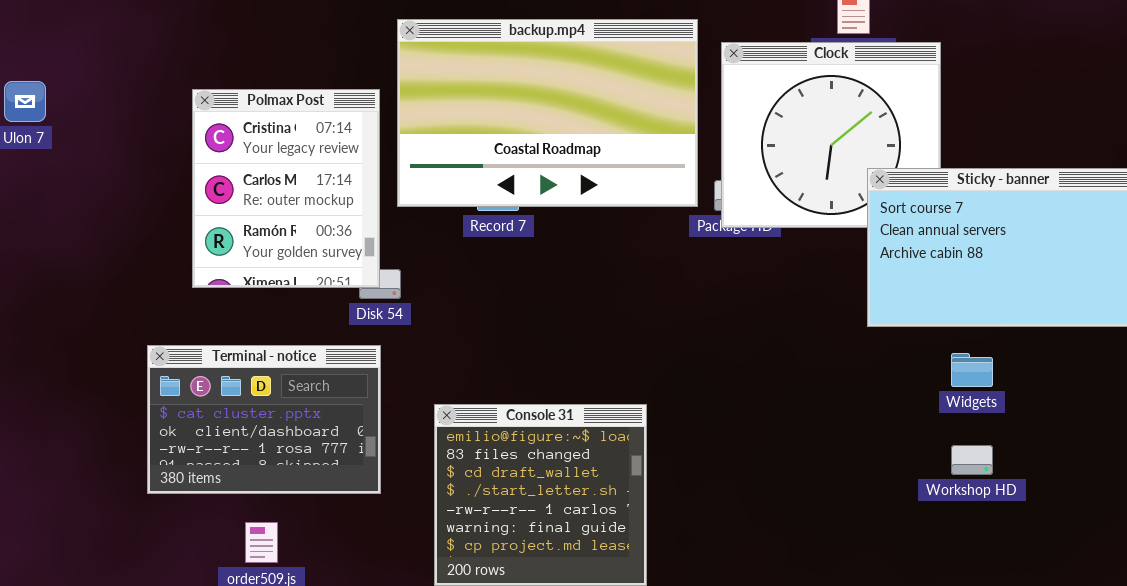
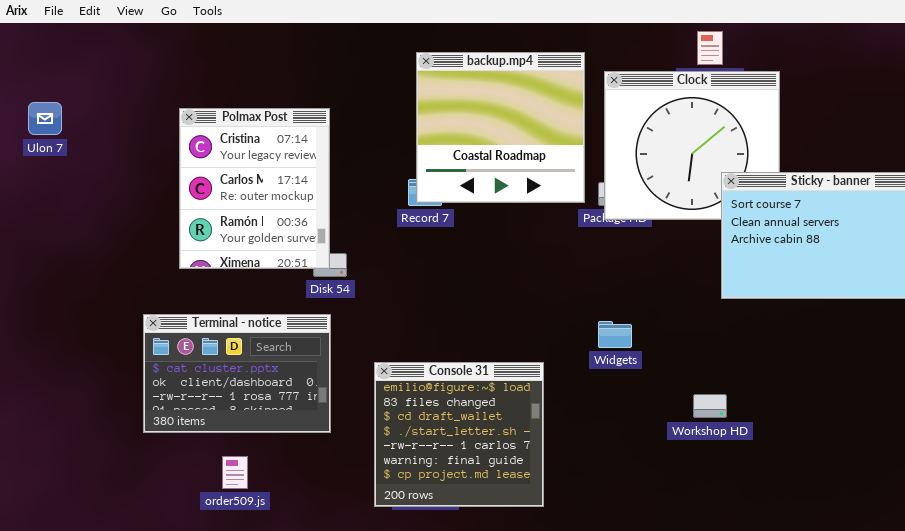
backup.mp4: [397,19,698,207] -> [416,52,585,203], resized
Widgets: [951,353,993,387] -> [598,321,632,348], moved
Workshop HD: [951,445,993,475] -> [693,394,727,418], moved

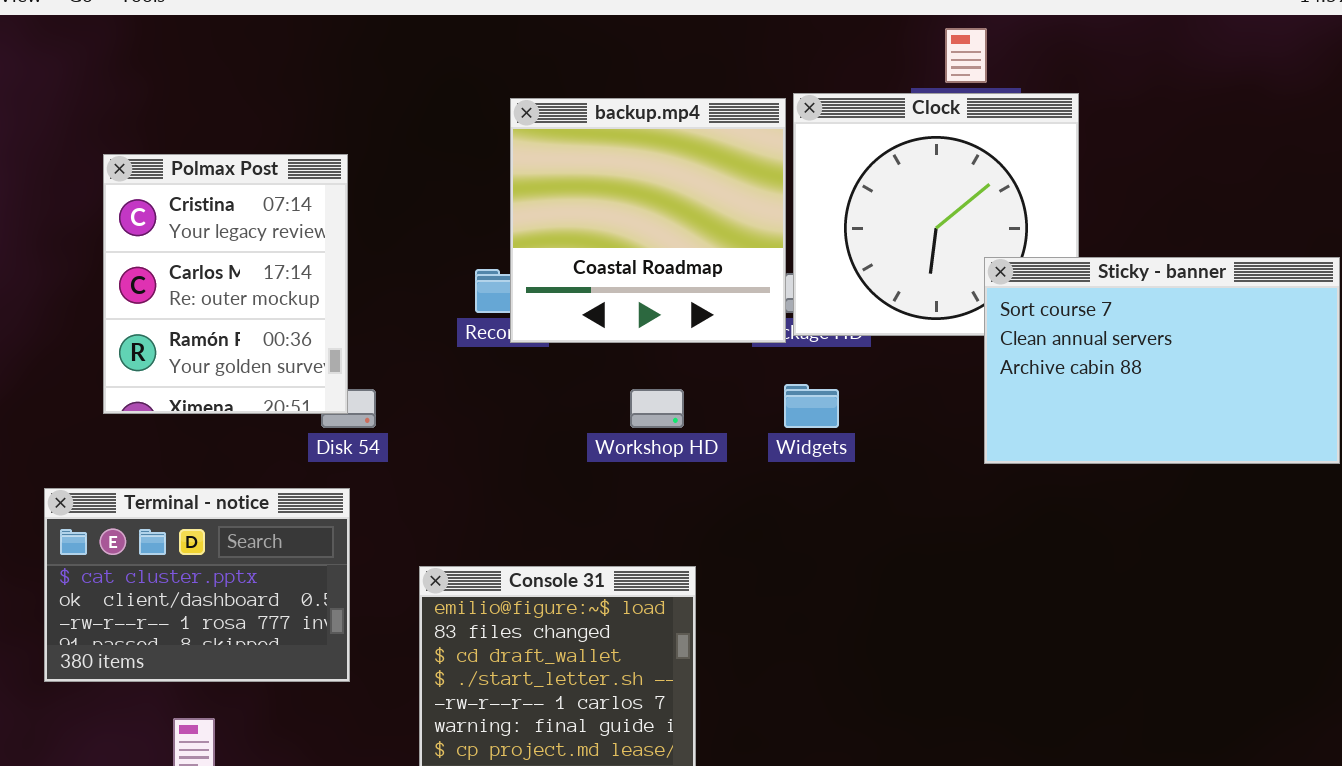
backup.mp4: [416,52,585,203] -> [510,98,786,343], moved
Widgets: [598,321,632,348] -> [784,384,839,428], moved
Workshop HD: [693,394,727,418] -> [630,389,684,428], moved

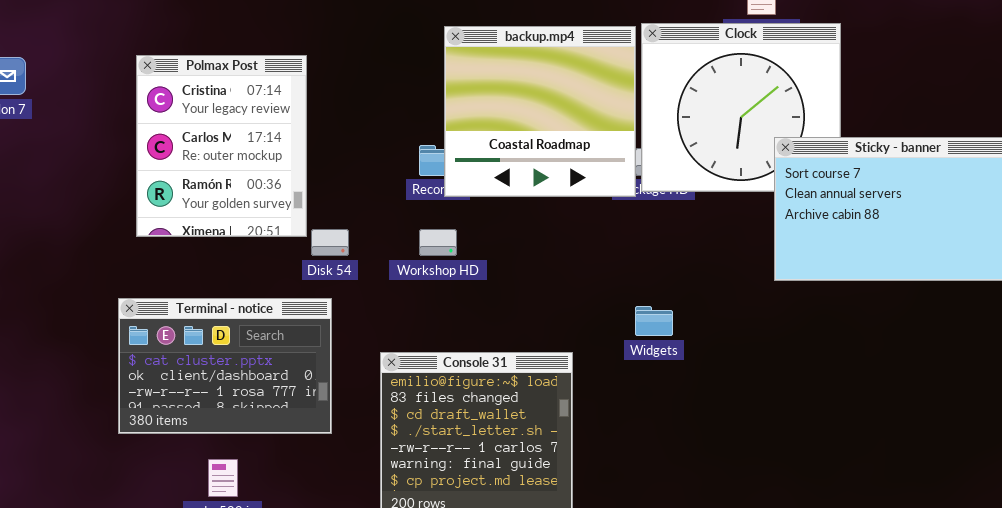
Polmax Post: [103,154,348,414] -> [136,55,307,237], moved
Widgets: [784,384,839,428] -> [635,306,673,336], moved
Workshop HD: [630,389,684,428] -> [419,229,457,256], moved

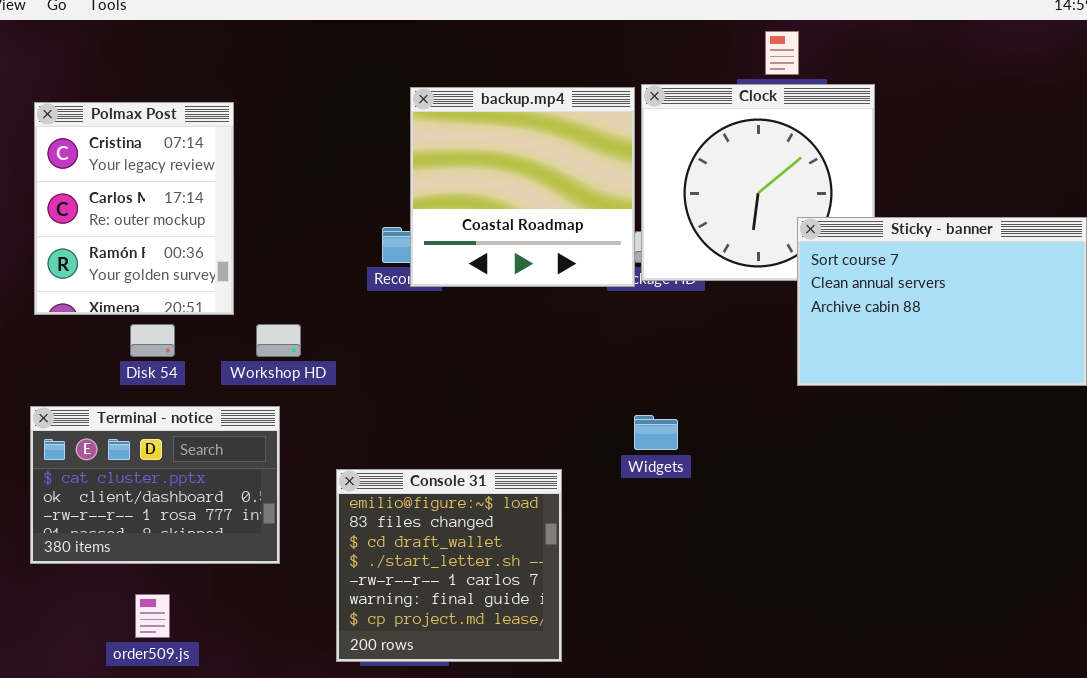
Polmax Post: [136,55,307,237] -> [34,102,234,315], moved
Disk 54: [311,229,349,256] -> [130,324,175,357], moved
Workshop HD: [419,229,457,256] -> [256,324,301,357], moved

